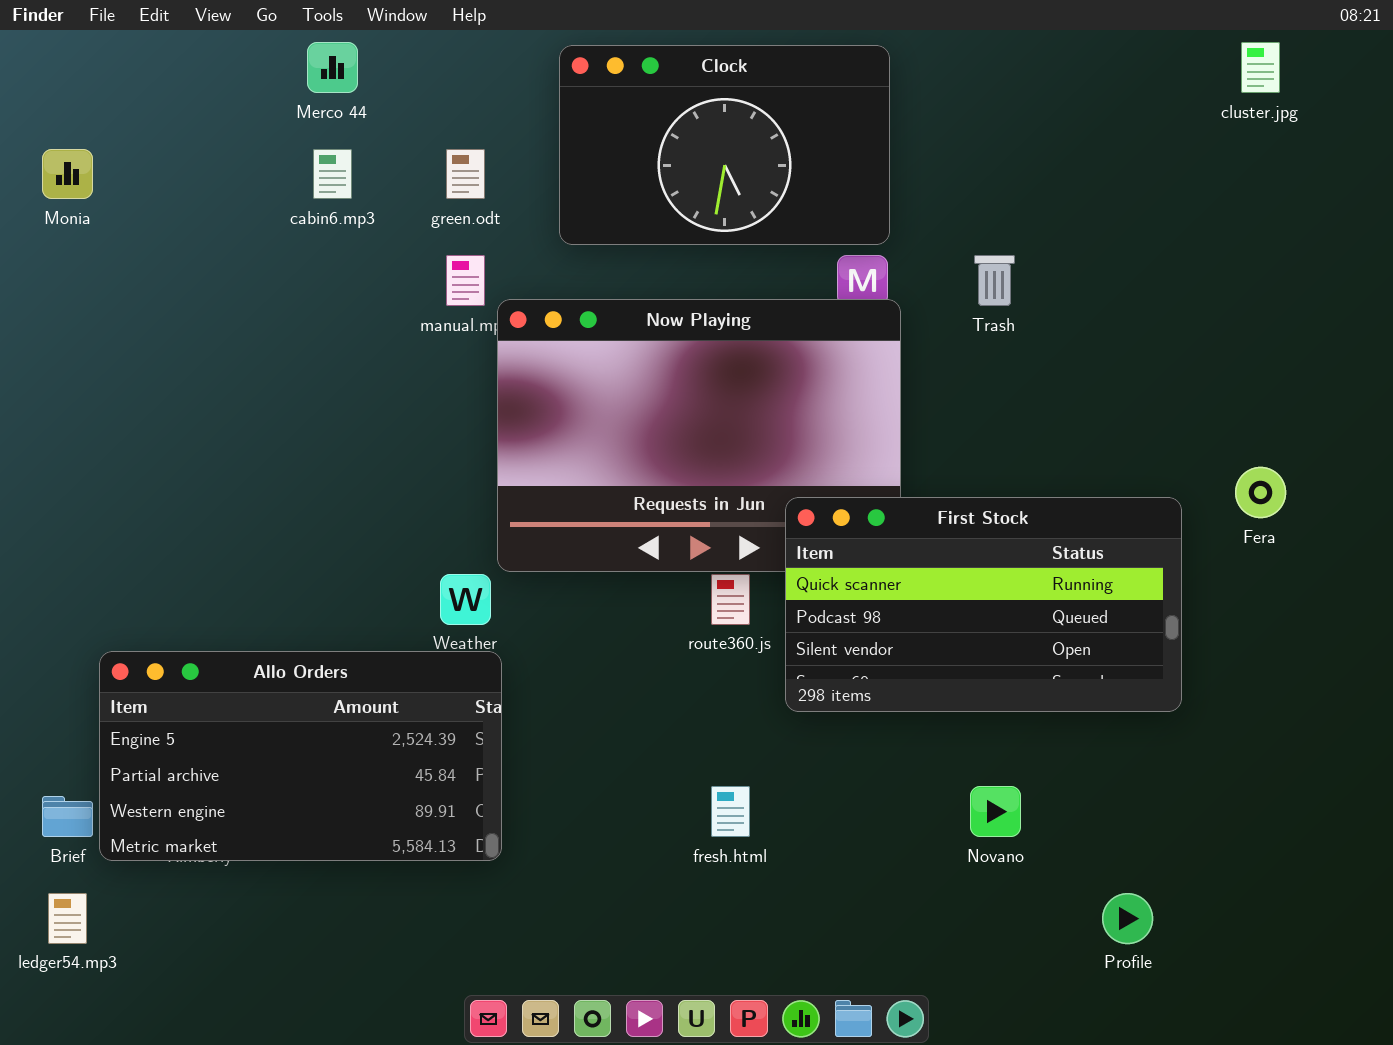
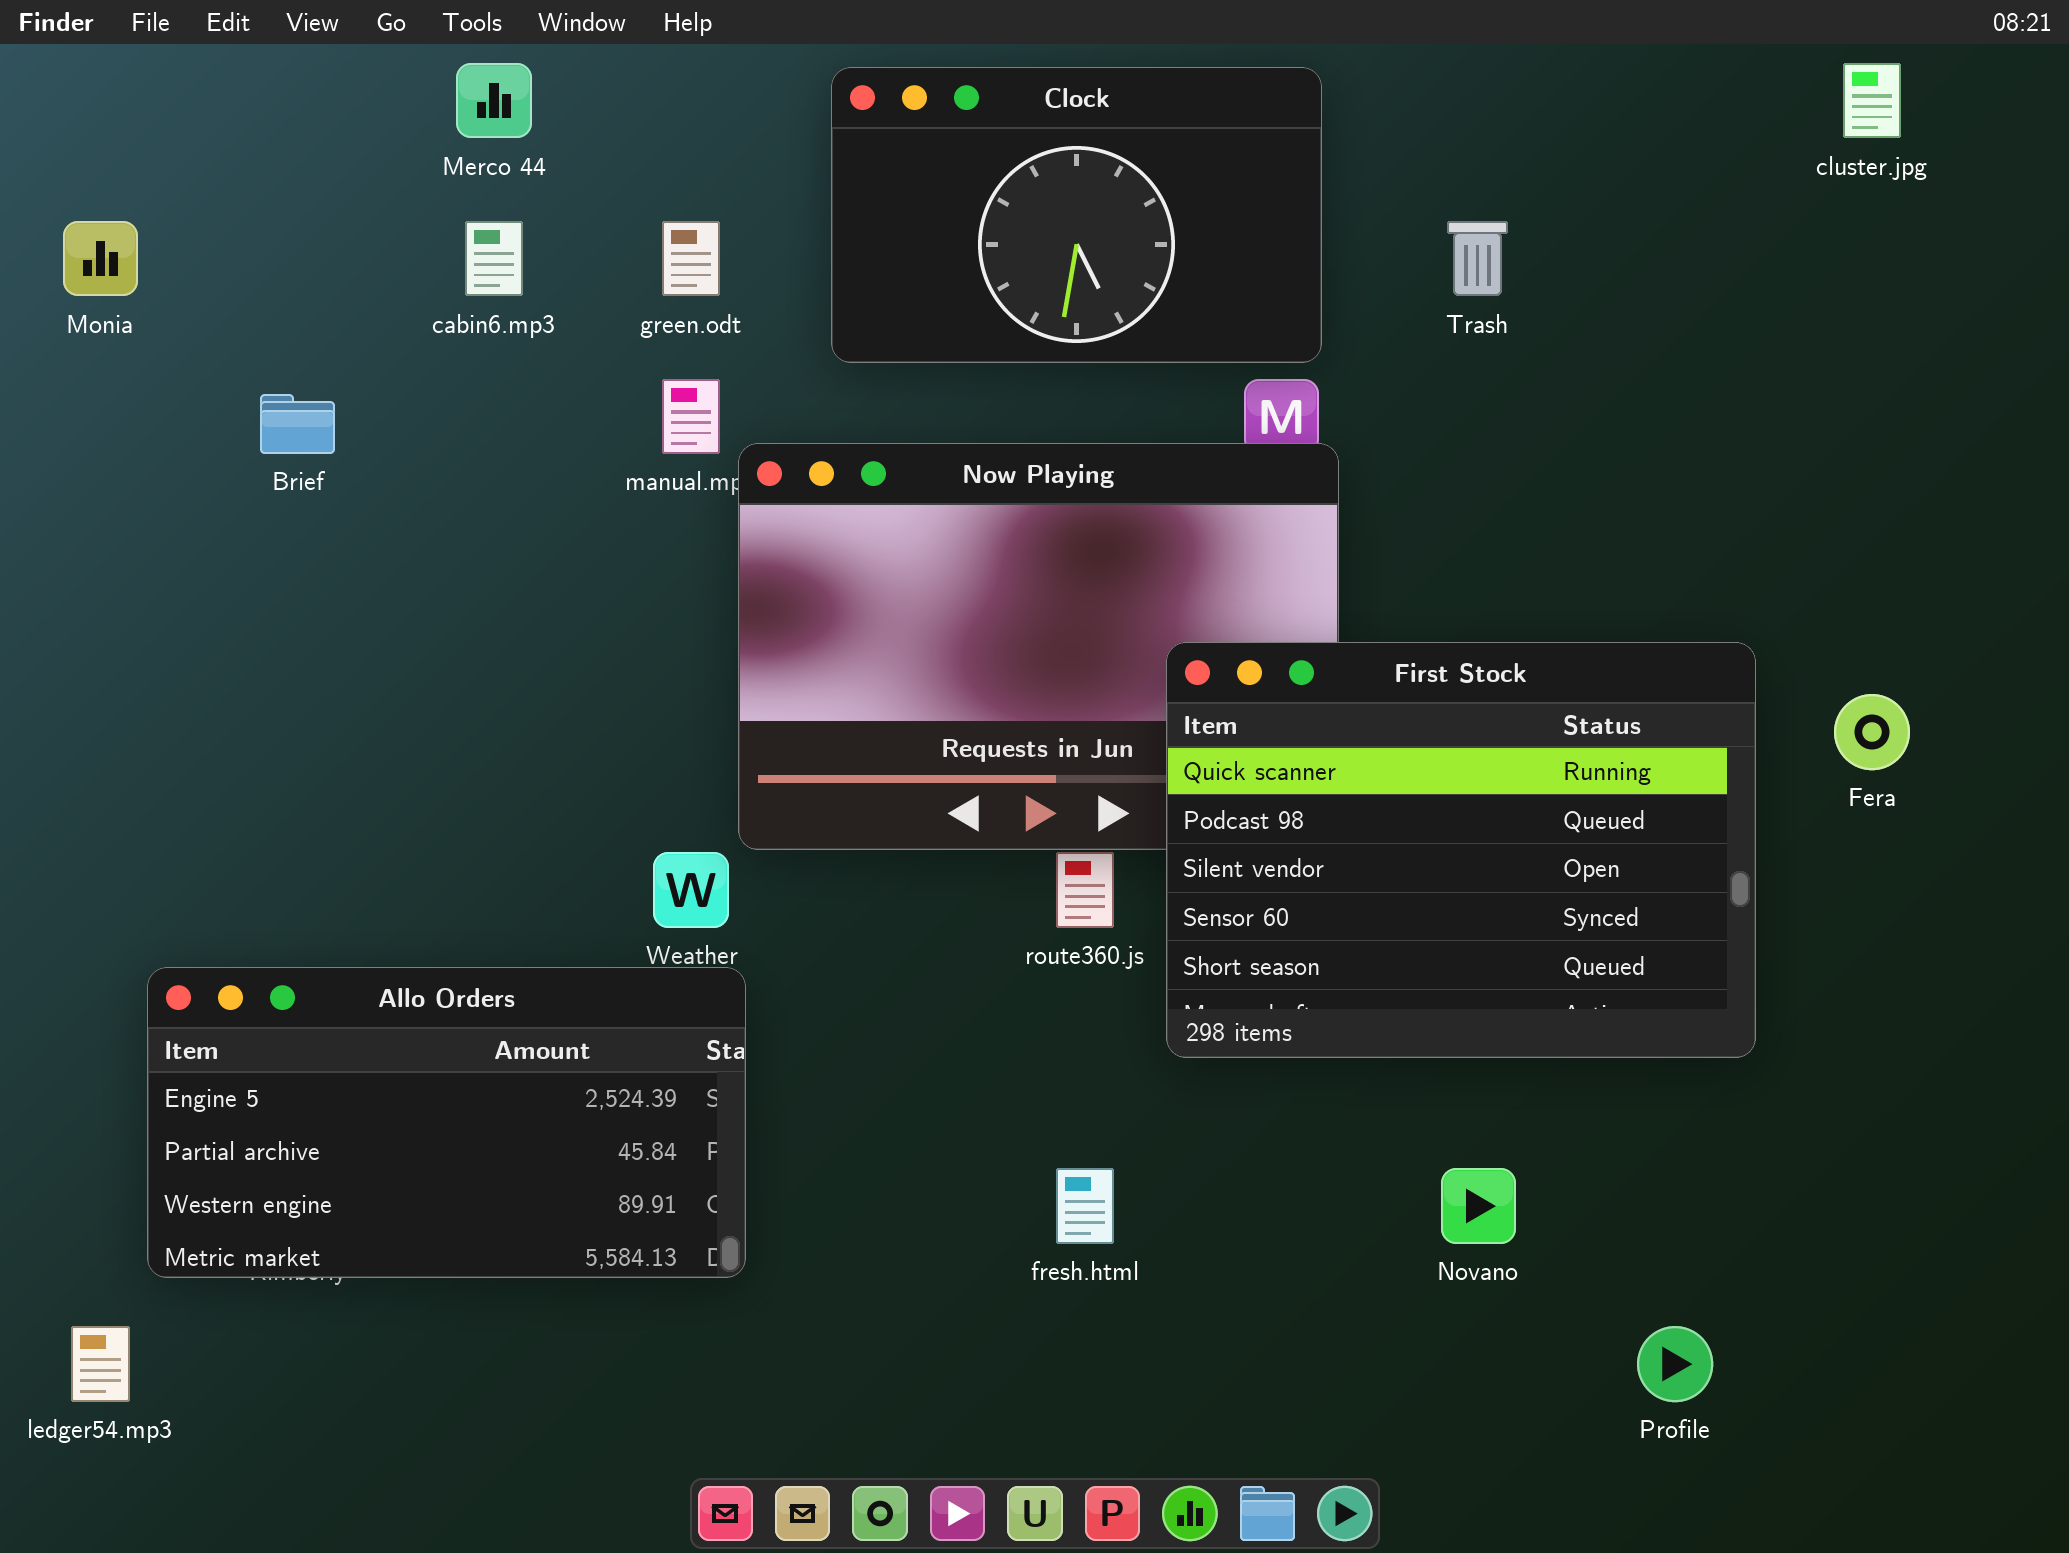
Trash: [974,255,1015,306] -> [1447,221,1508,296], moved
First Stock: [785,497,1182,712] -> [1166,642,1756,1058], resized
Brief: [42,796,93,837] -> [260,394,335,454], moved

